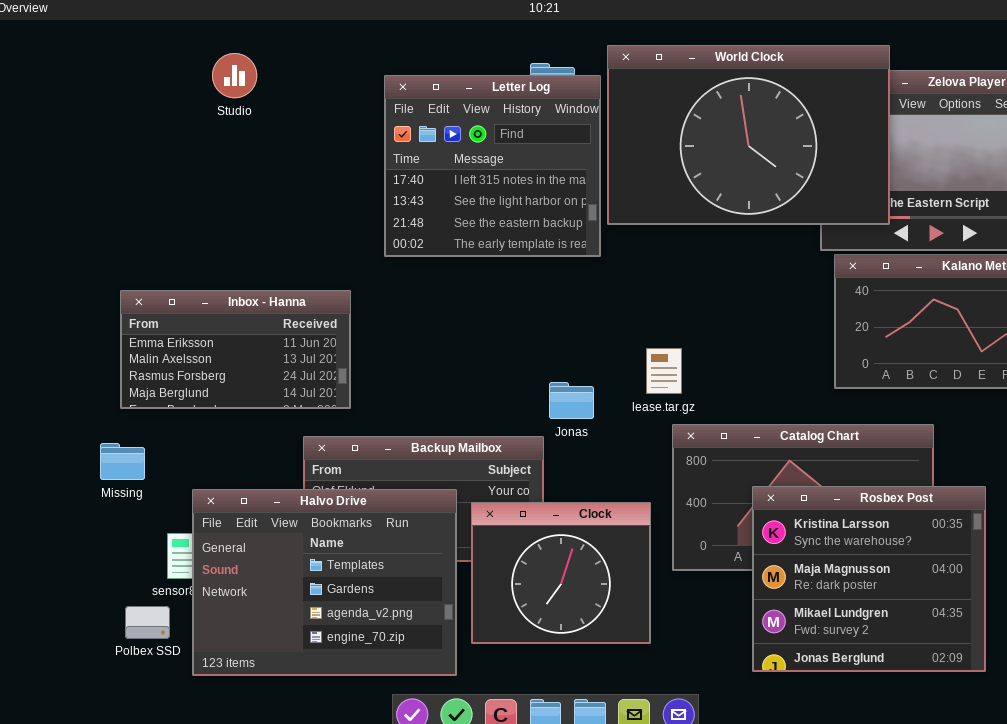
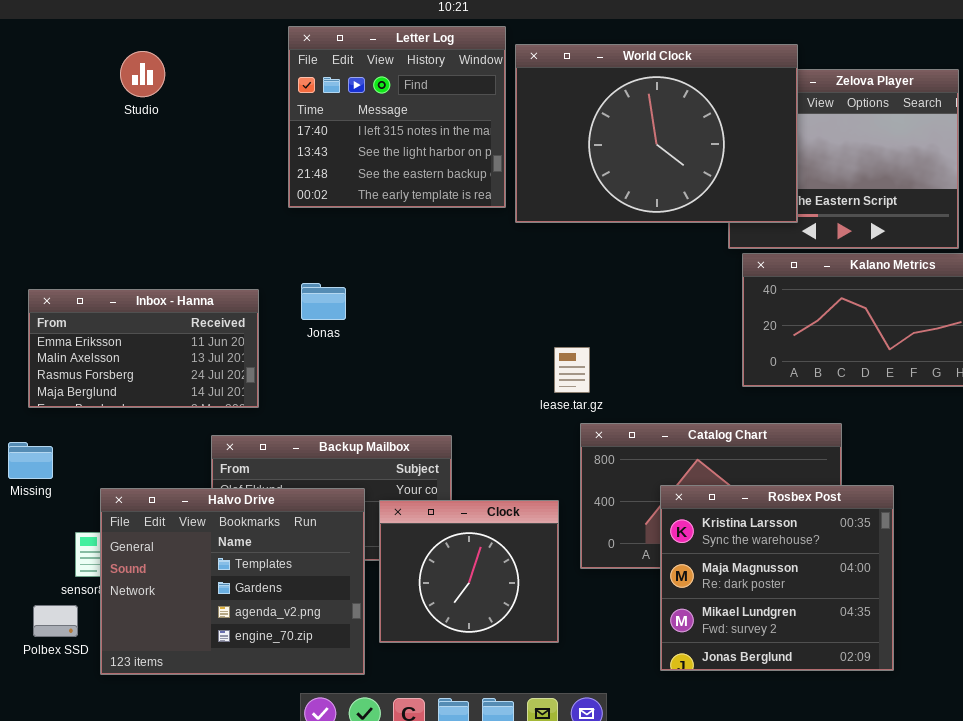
Letter Log: [384,75,601,257] -> [288,26,506,208], moved
Jonas: [549,382,594,419] -> [301,283,346,320], moved

